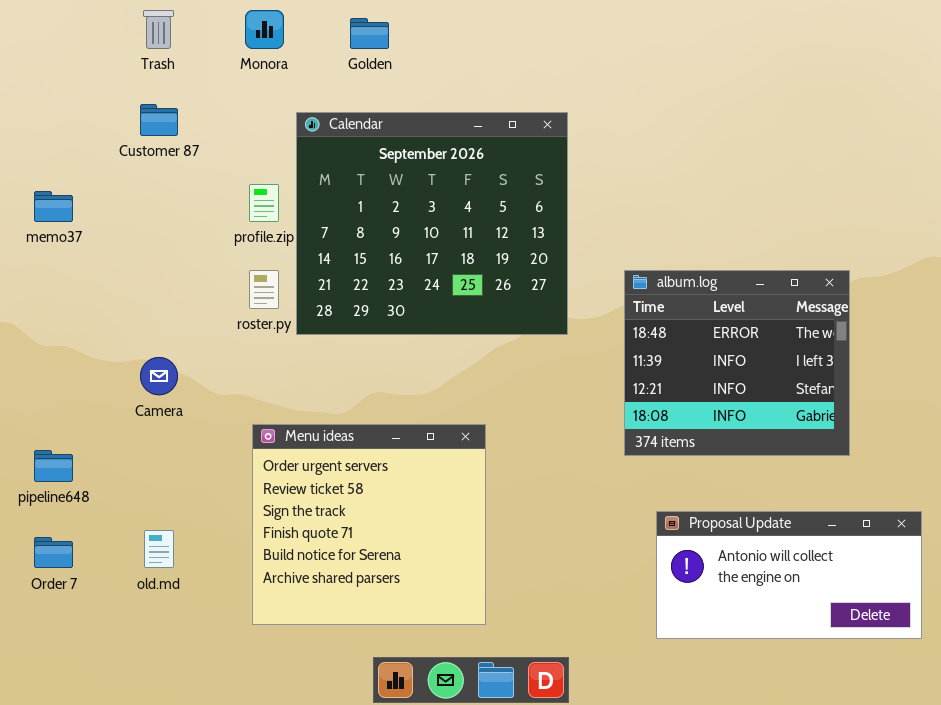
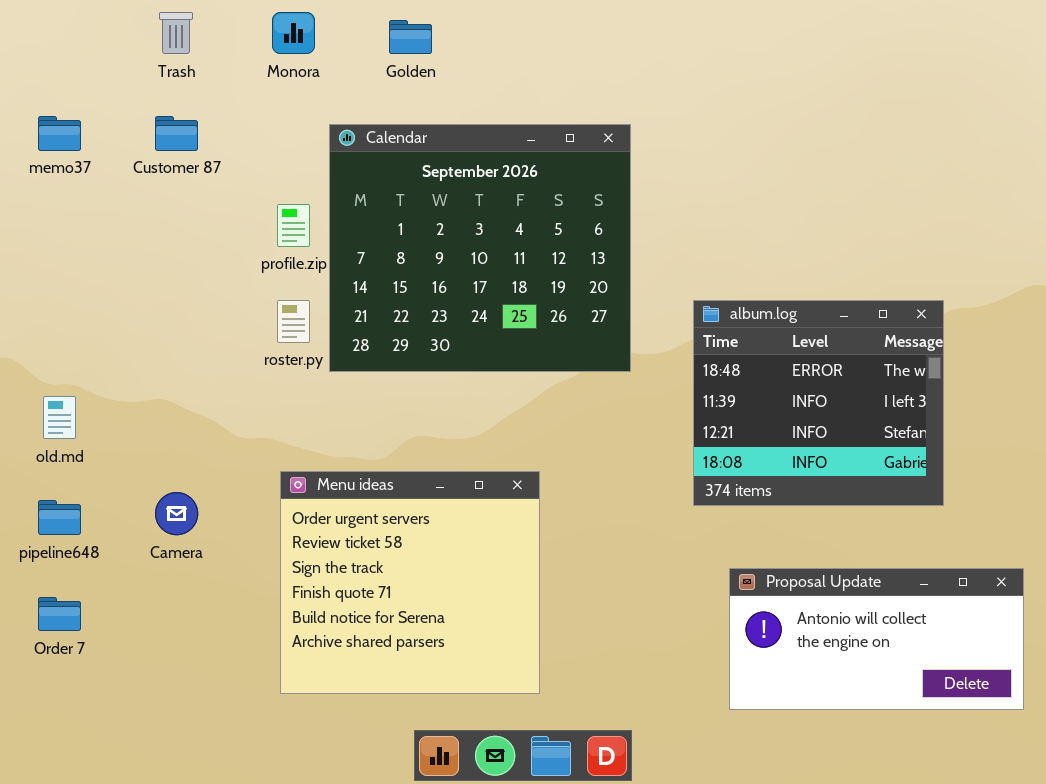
memo37: [34,191,73,222] -> [38,116,81,151], moved
Camera: [140,357,178,395] -> [155,492,198,535], moved
old.md: [144,530,174,568] -> [43,396,76,439], moved

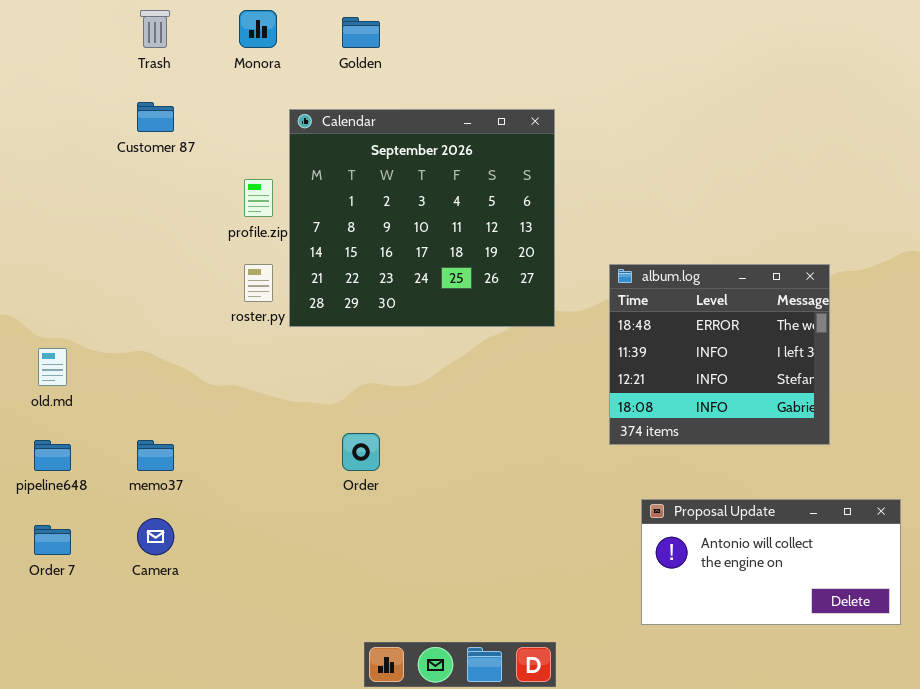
memo37: [38,116,81,151] -> [137,440,174,471], moved
Menu ideas: [280,471,540,694] -> none, closed
Camera: [155,492,198,535] -> [137,518,174,555], moved

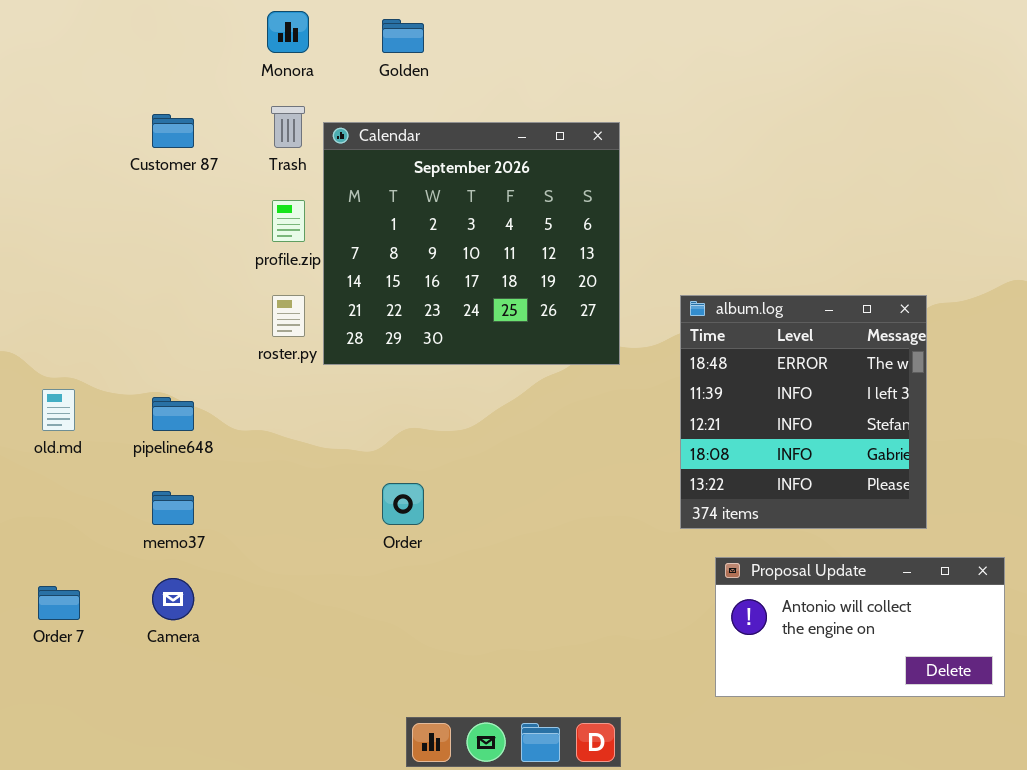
Trash: [140,10,170,48] -> [271,106,305,148], moved
album.log: [609,264,830,445] -> [680,295,927,529], resized
pipeline648: [34,440,71,471] -> [152,397,194,431], moved

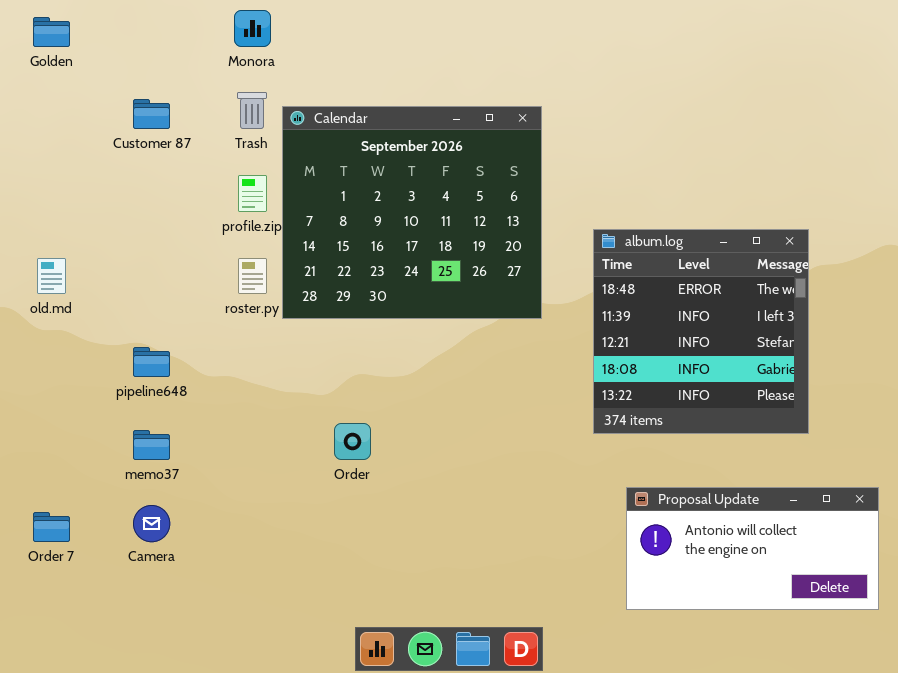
Golden: [382,19,424,53] -> [33,17,70,47], moved
album.log: [680,295,927,529] -> [593,229,809,434], moved
old.md: [42,389,75,431] -> [37,258,66,294], moved

